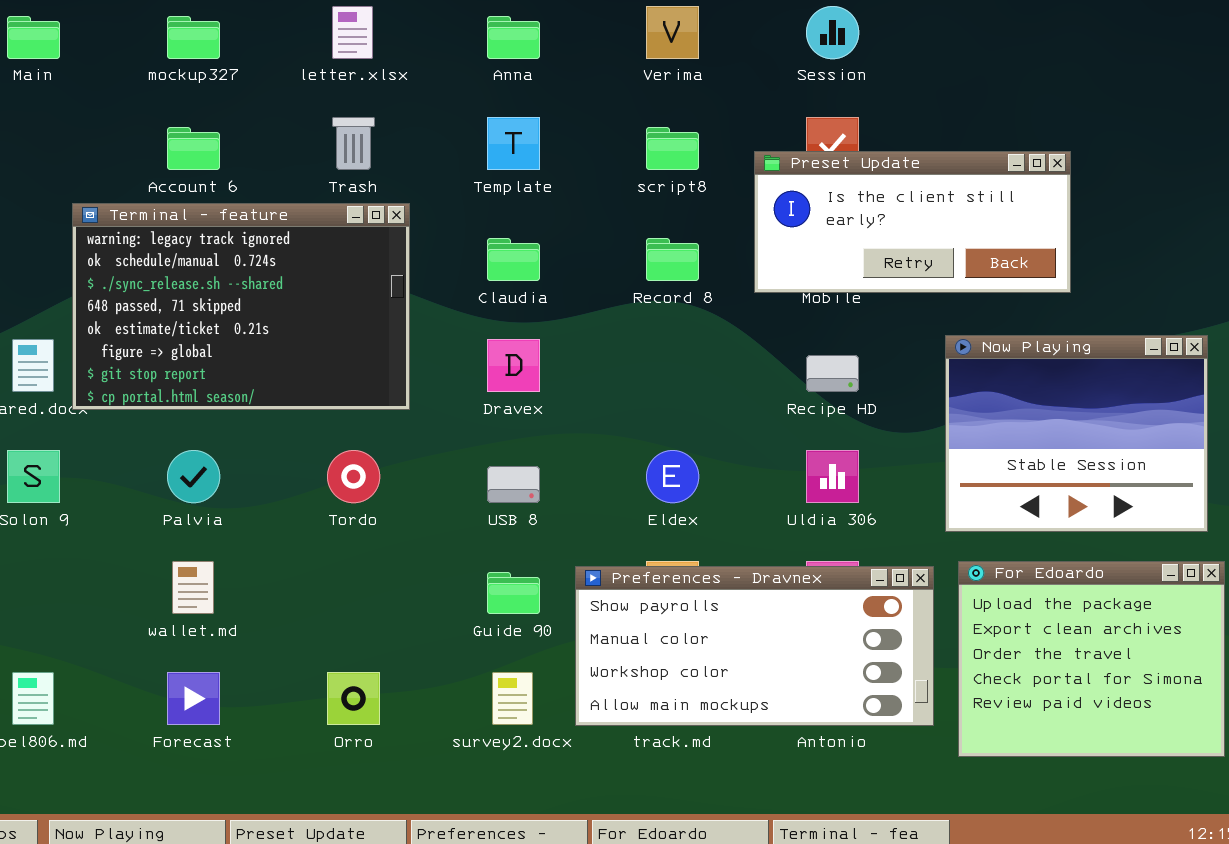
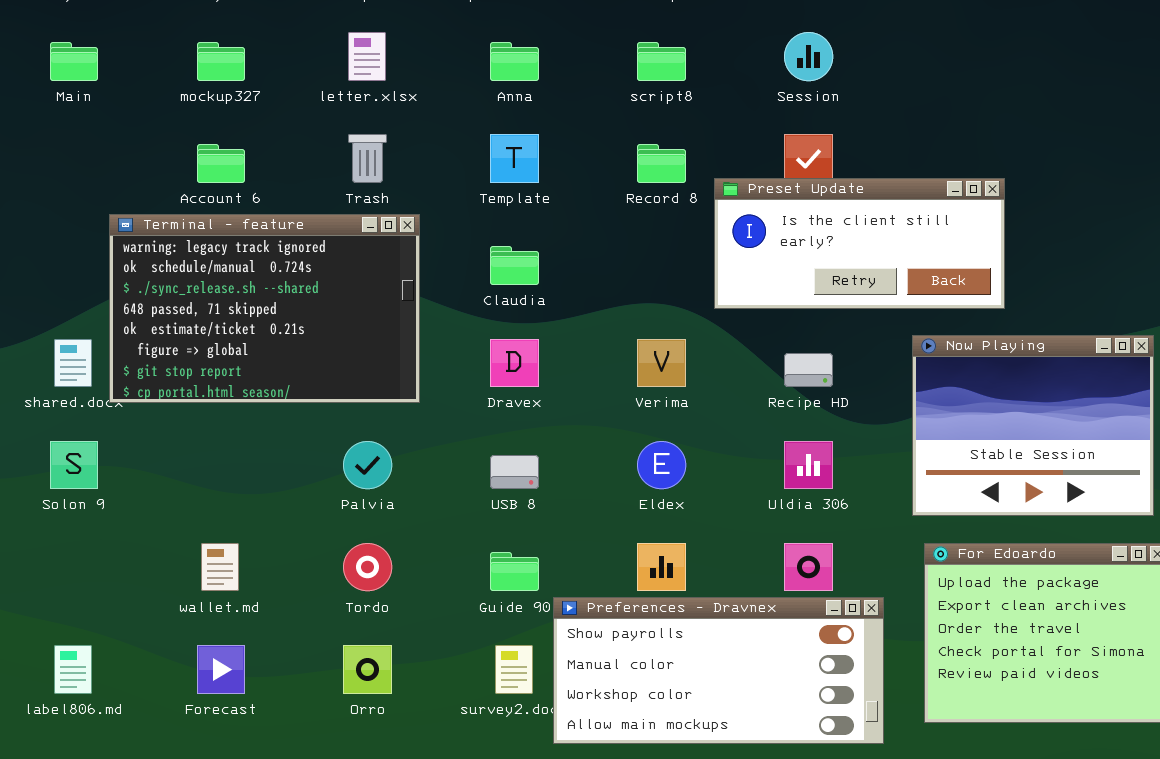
Verima: [646,6,699,59] -> [637,339,686,387], moved
script8: [646,127,699,170] -> [637,42,686,81], moved
Preset Update: [754,151,1071,293] -> [714,178,1005,309], moved
Record 8: [646,238,699,281] -> [637,144,686,183], moved
Palvia: [167,450,220,503] -> [343,441,392,489], moved
Tordo: [327,450,380,503] -> [343,543,392,591], moved
Preferences - Dravnex: [575,566,934,726] -> [553,597,884,744], moved

